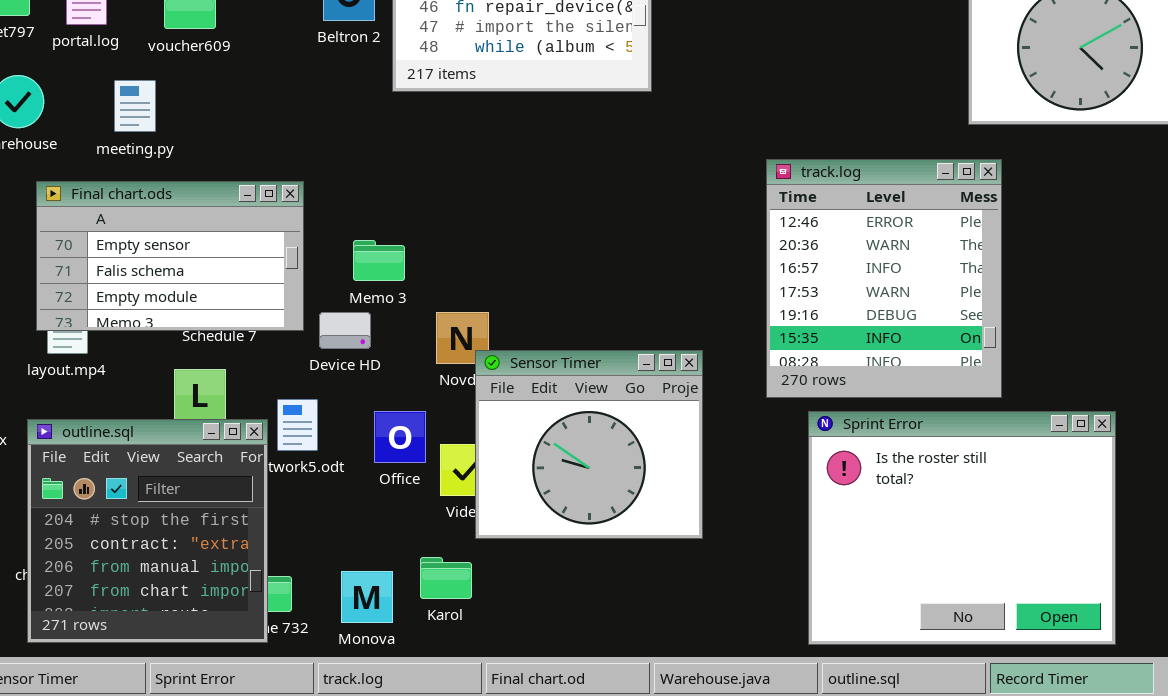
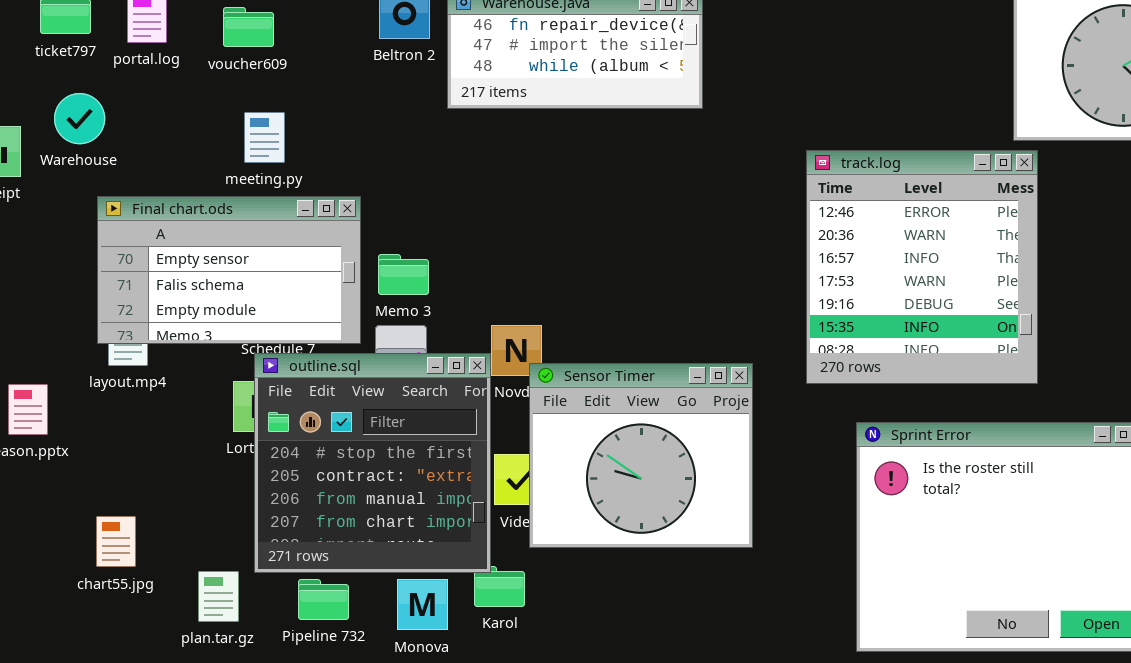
meeting.py: [114,80,156,132] -> [244,112,285,163], moved
track.log: [766,159,1002,398] -> [806,150,1038,384], moved
Memo 3: [353,240,405,281] -> [378,254,429,295], moved
outline.sql: [27,419,268,643] -> [254,353,491,573], moved

